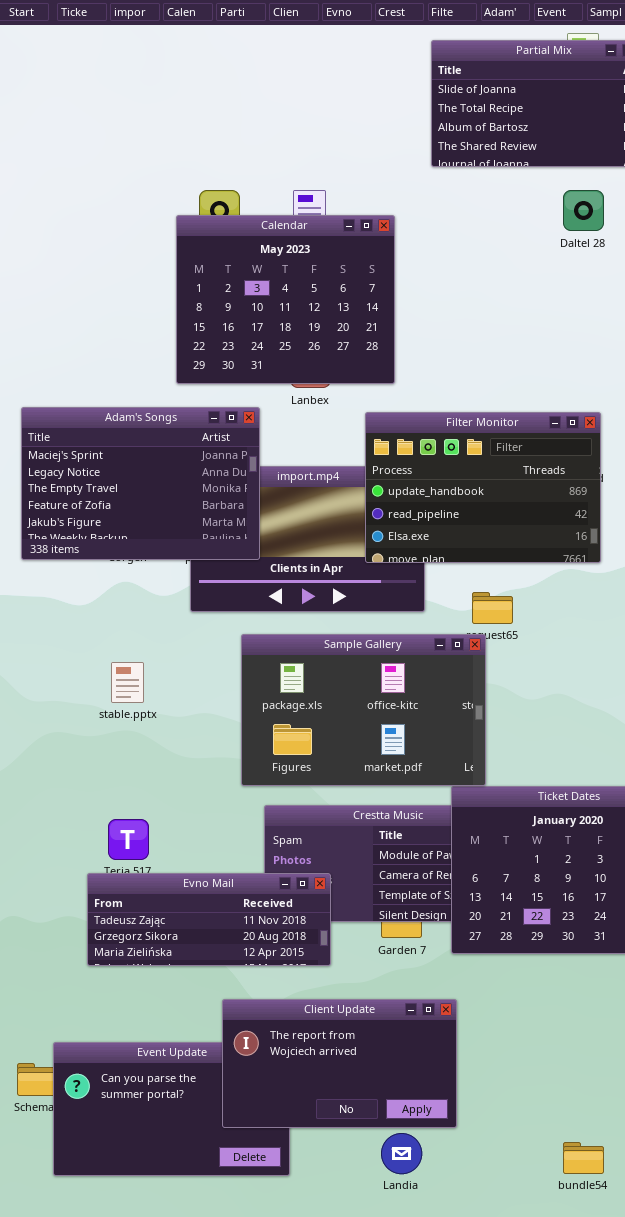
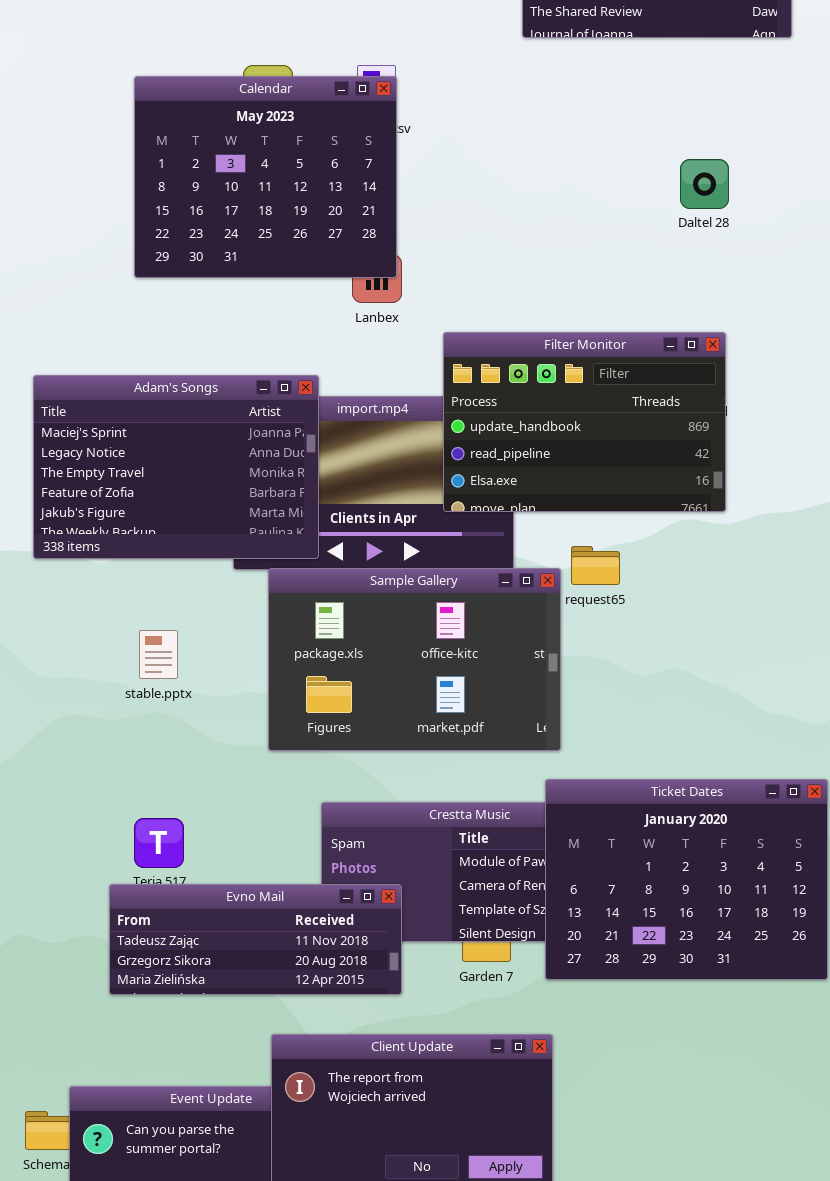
Daltel 28: [563,190,604,231] -> [680,159,729,209], moved
Calendar: [176,215,395,384] -> [134,76,397,278], moved
Adam's Songs: [21,407,260,560] -> [33,375,319,559], moved
Sample Gallery: [241,634,486,786] -> [268,568,561,751], moved

